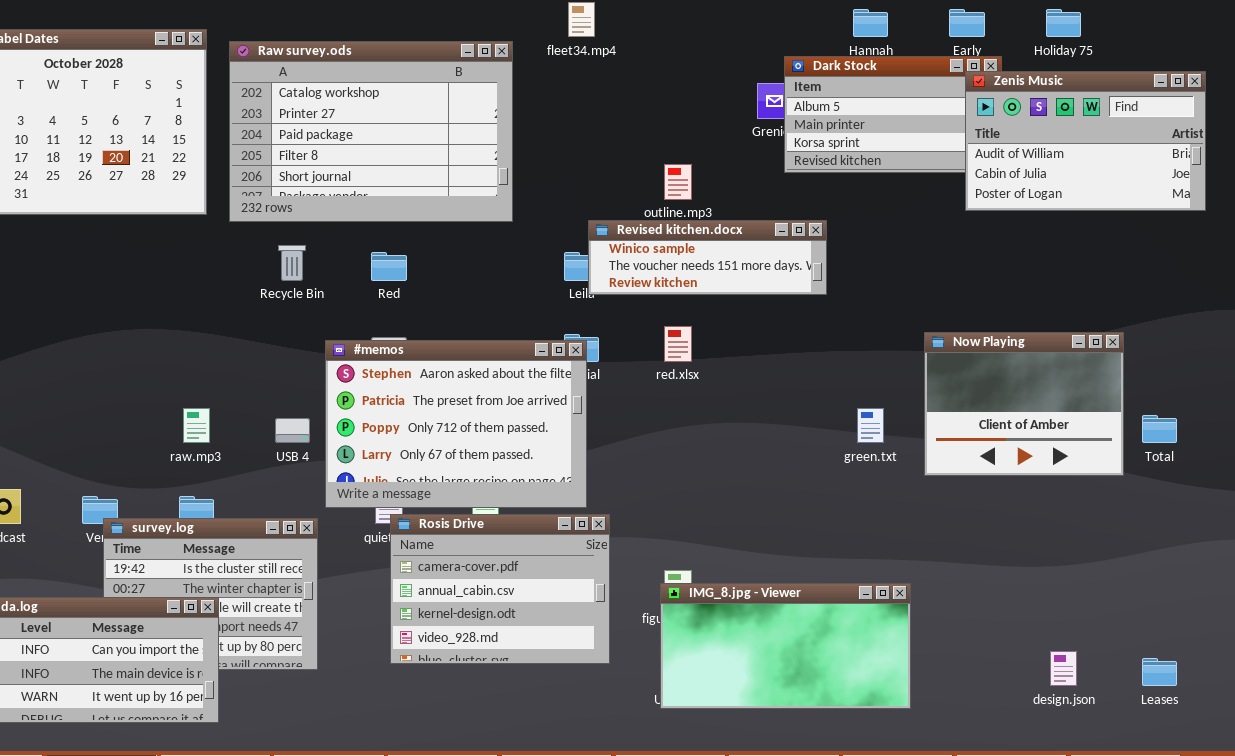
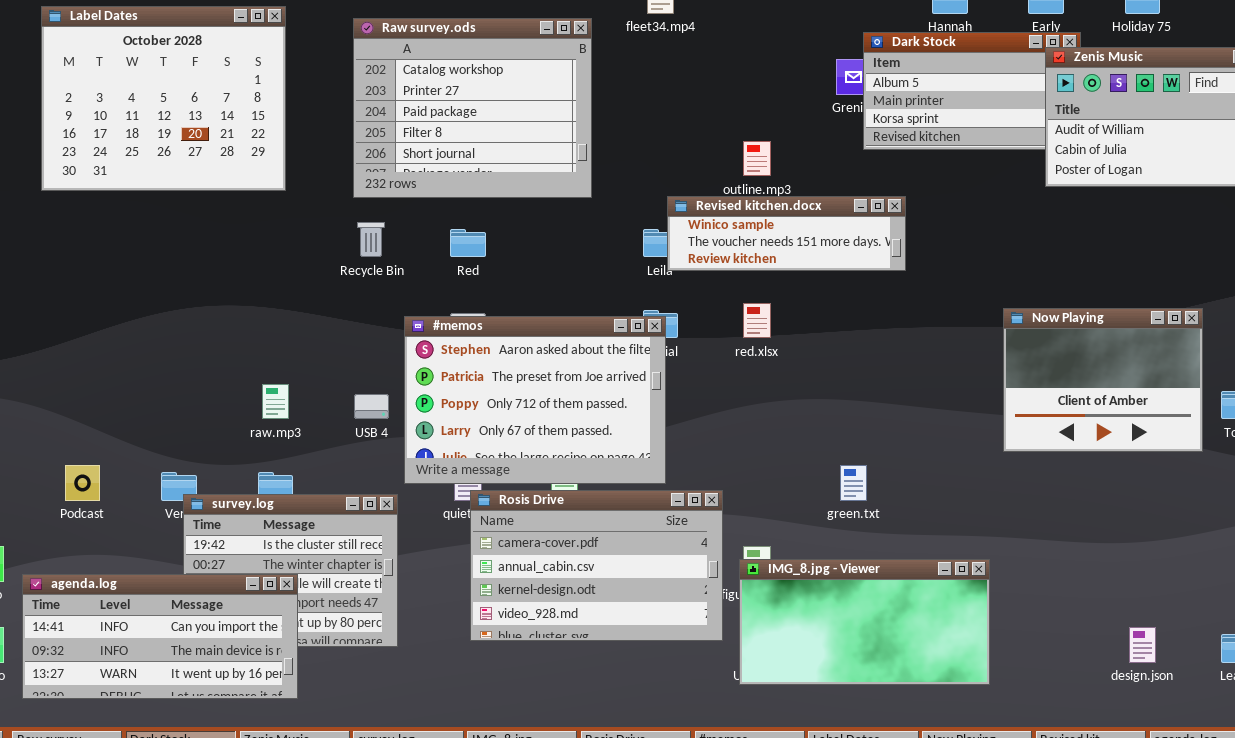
Raw survey.ods: [229,41,513,222] -> [353,18,592,198], resized
green.txt: [857,408,884,443] -> [840,465,867,501], moved
Rosis Drive: [390,514,610,664] -> [470,490,723,641], resized

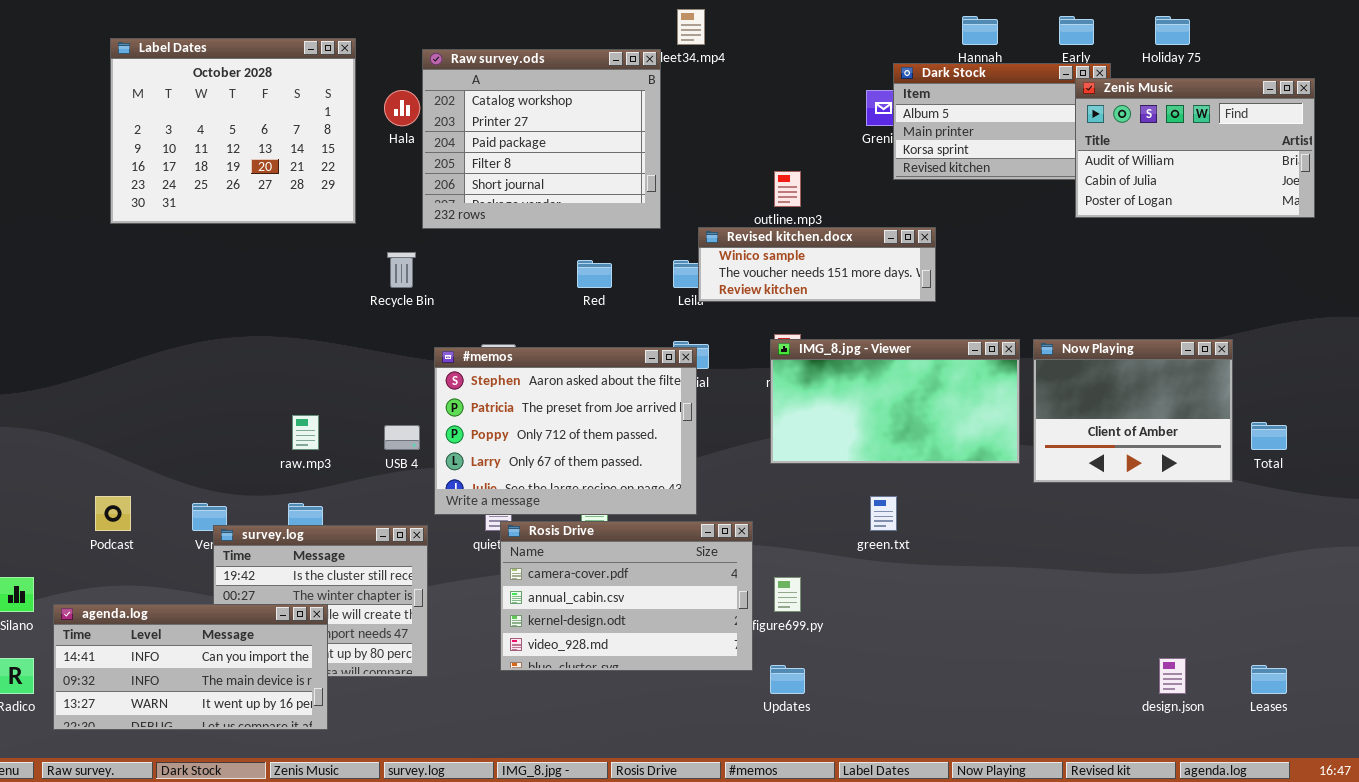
Label Dates: [41,6,286,191] -> [110,38,356,224], moved
Raw survey.ods: [353,18,592,198] -> [422,49,661,229], moved
Red: [450,229,486,257] -> [577,260,612,288], moved
IMG_8.jpg - Viewer: [739,559,990,685] -> [770,339,1020,464], moved

